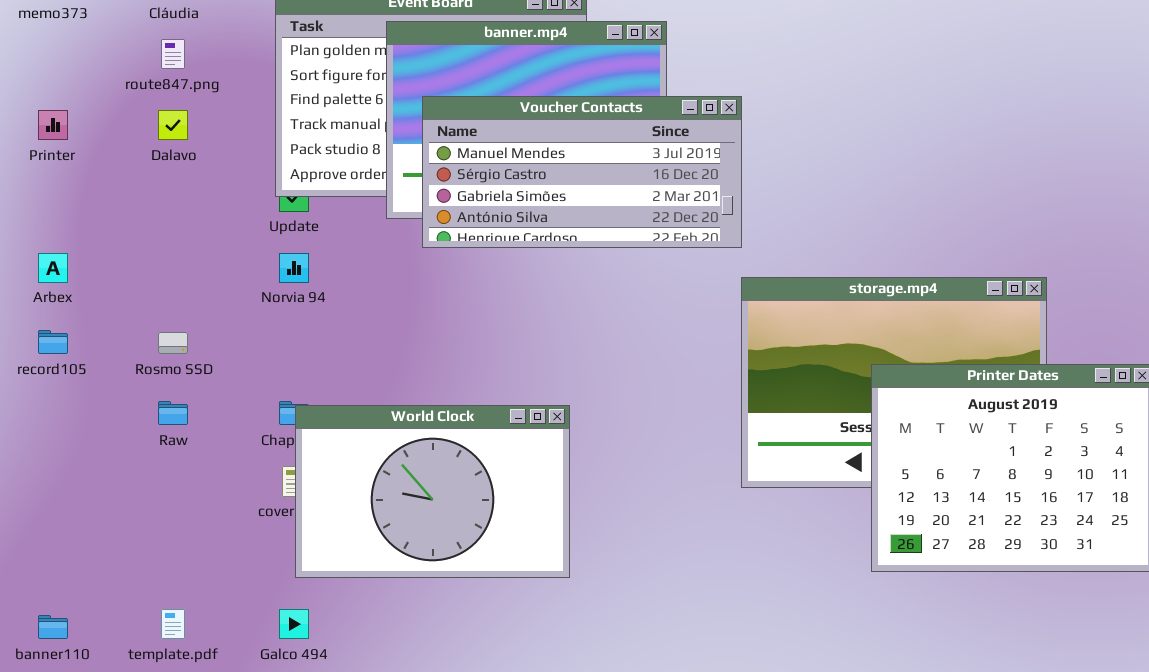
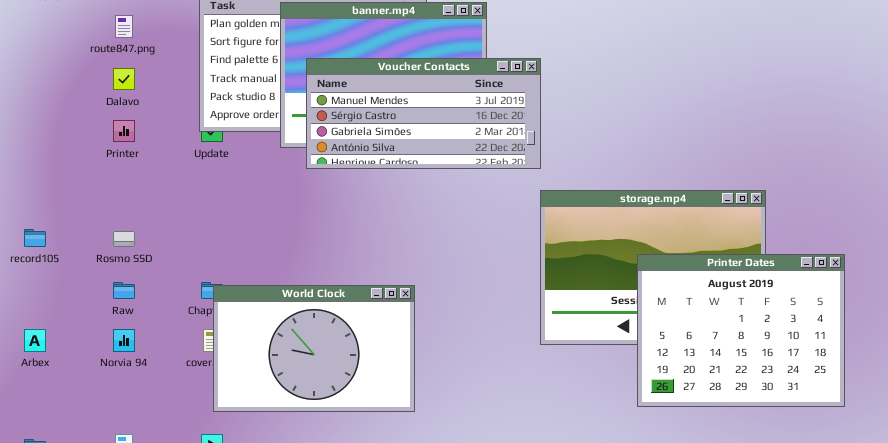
Printer: [38,110,68,140] -> [113,120,135,142], moved
Arbex: [38,253,68,283] -> [24,329,46,352], moved
Norvia 94: [279,253,309,283] -> [113,329,135,352], moved

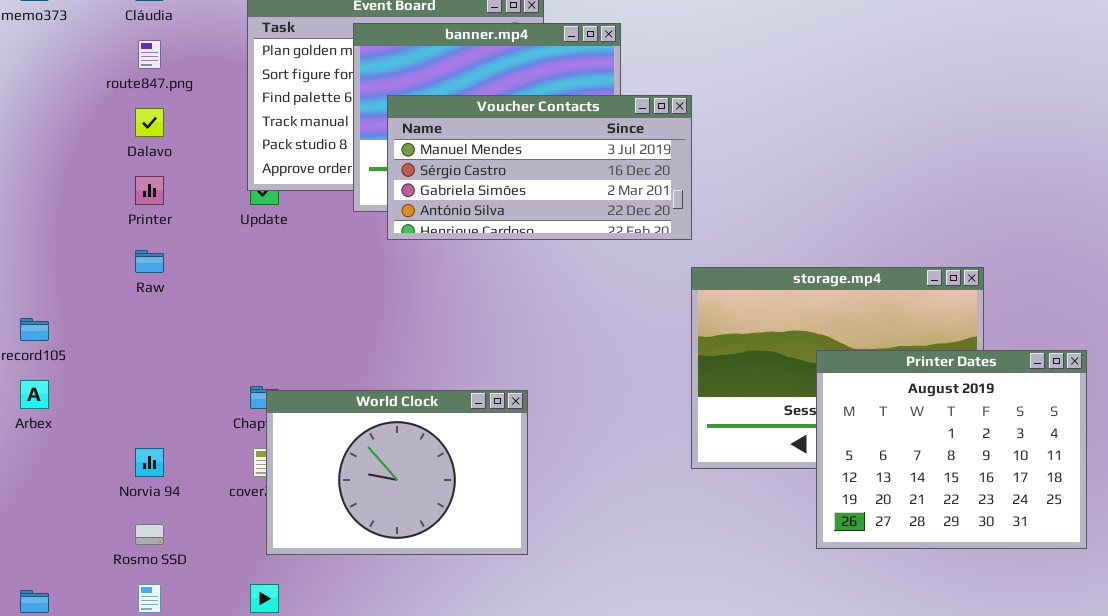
Rosmo SSD: [113,231,135,247] -> [135,524,164,545], moved
Raw: [113,282,135,299] -> [135,250,164,273], moved
Arbex: [24,329,46,352] -> [20,380,49,409], moved

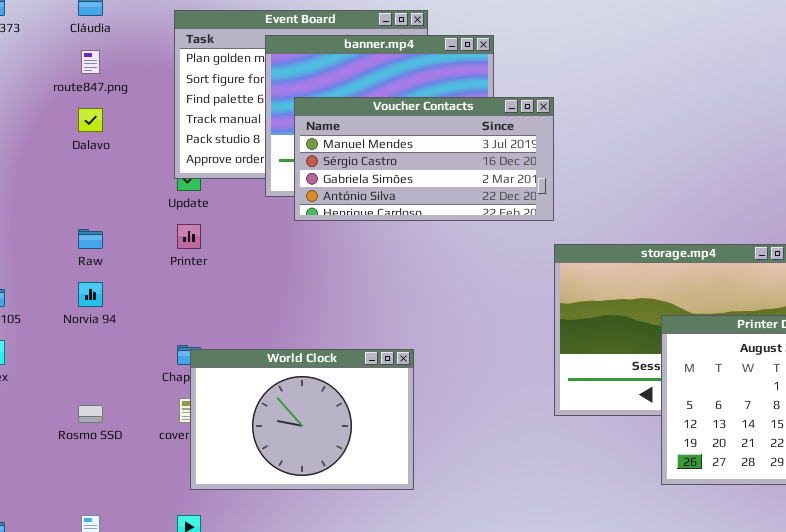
Printer: [135,176,164,205] -> [177,224,201,249], moved
Norvia 94: [135,448,164,477] -> [78,282,103,307], moved
Rosmo SSD: [135,524,164,545] -> [78,405,103,423], moved

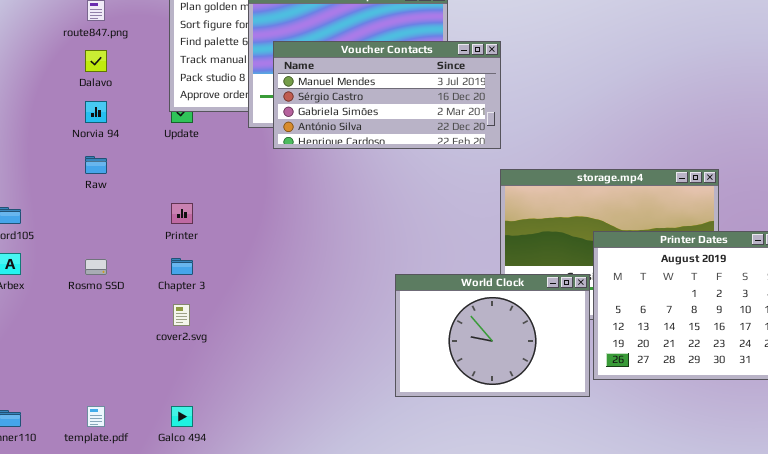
Printer: [177,224,201,249] -> [171,203,193,224], moved
Norvia 94: [78,282,103,307] -> [85,101,107,123], moved
World Clock: [190,349,414,490] -> [395,274,590,397], moved
Rosmo SSD: [78,405,103,423] -> [85,259,107,275], moved

